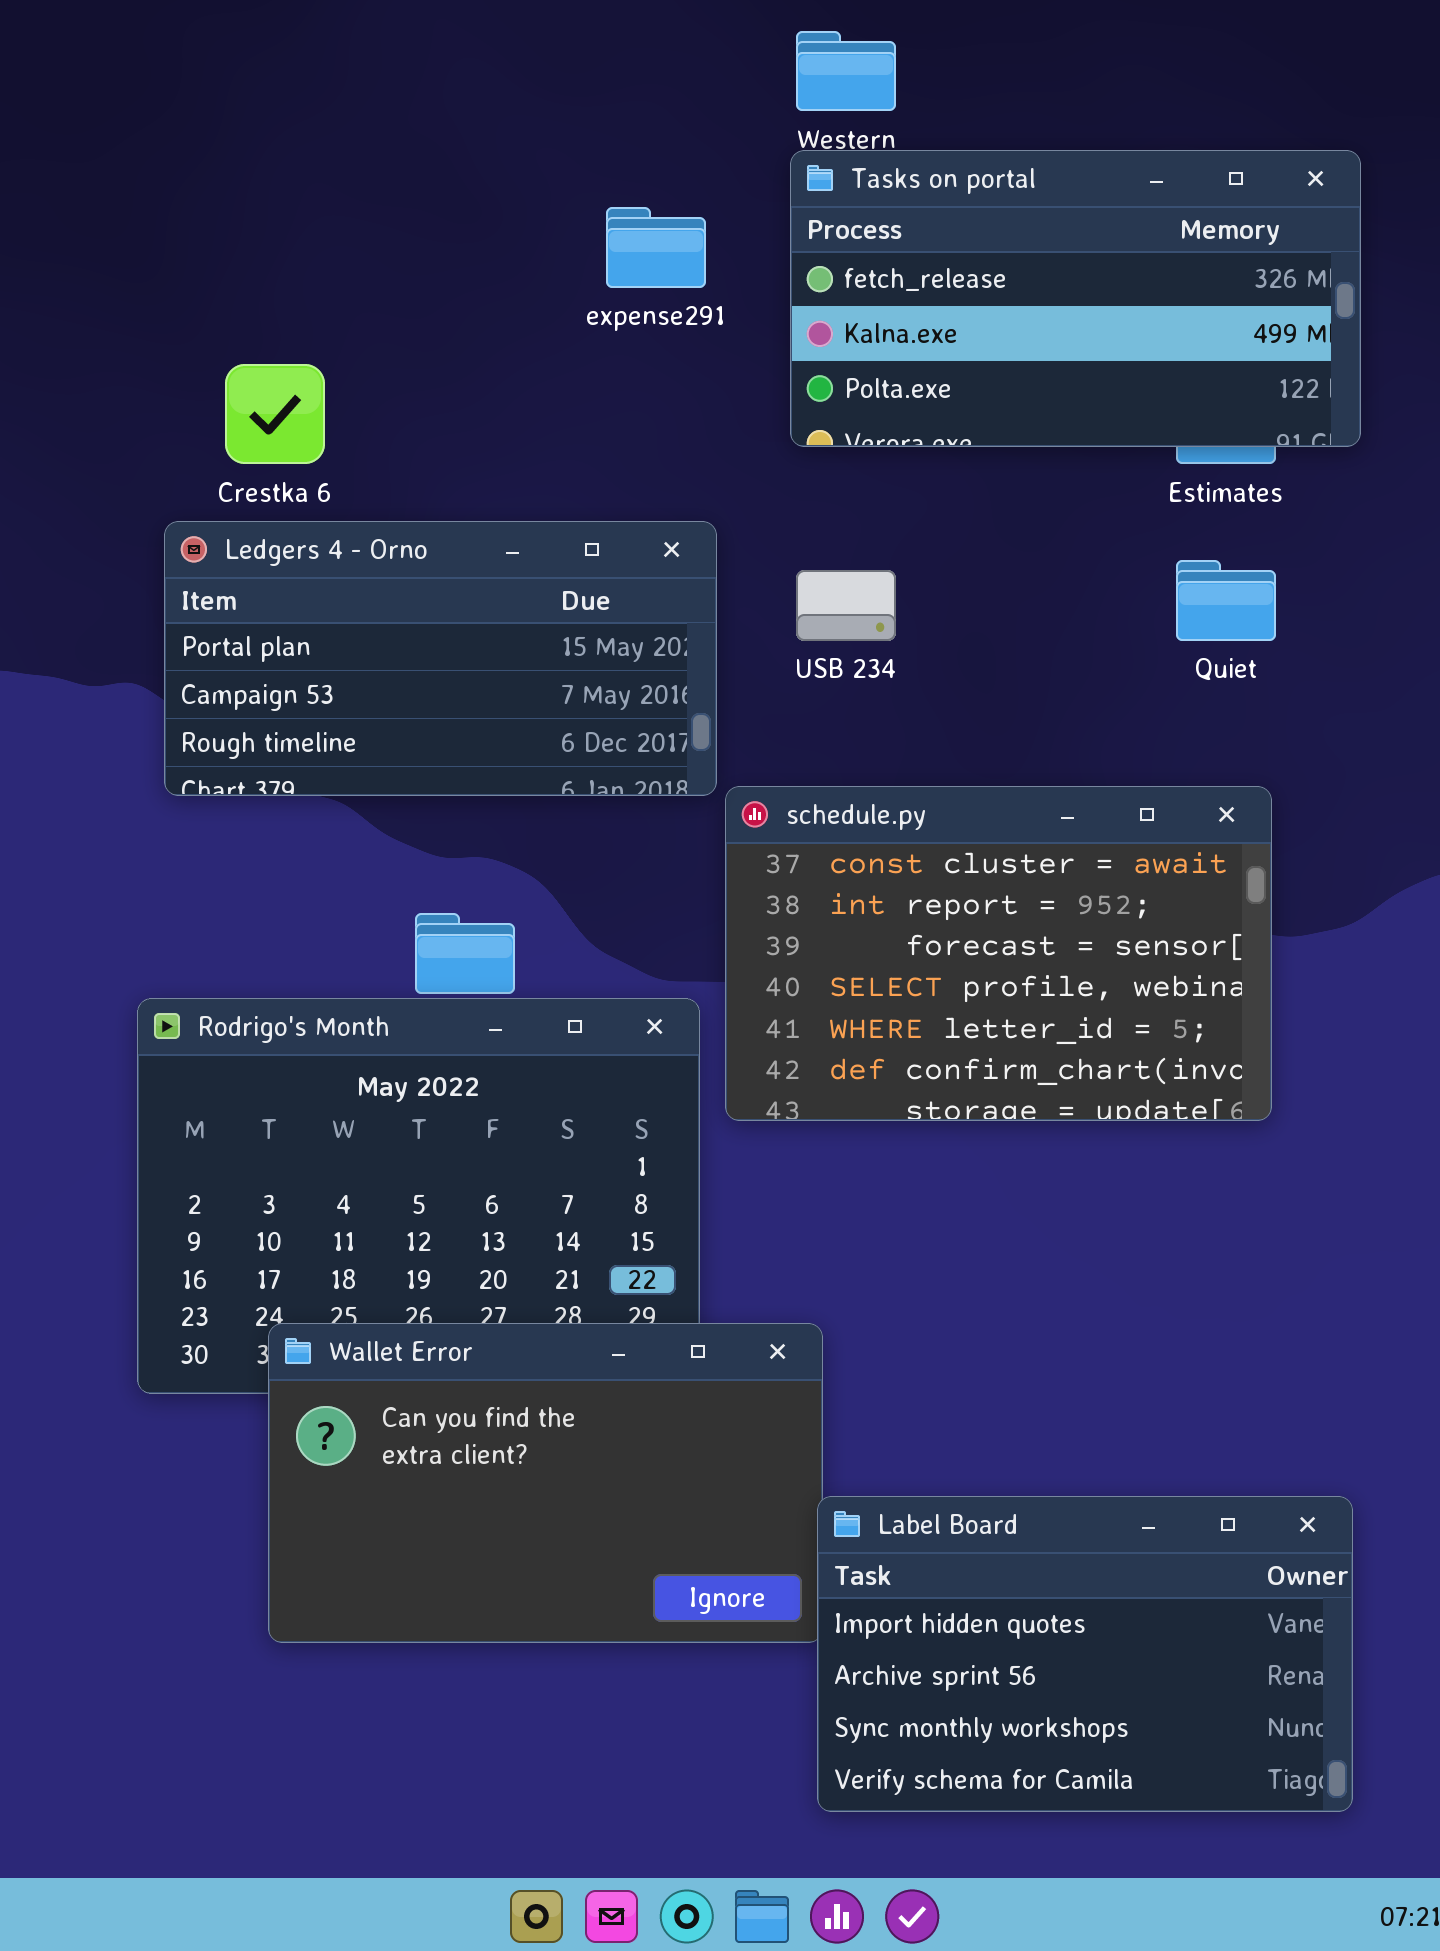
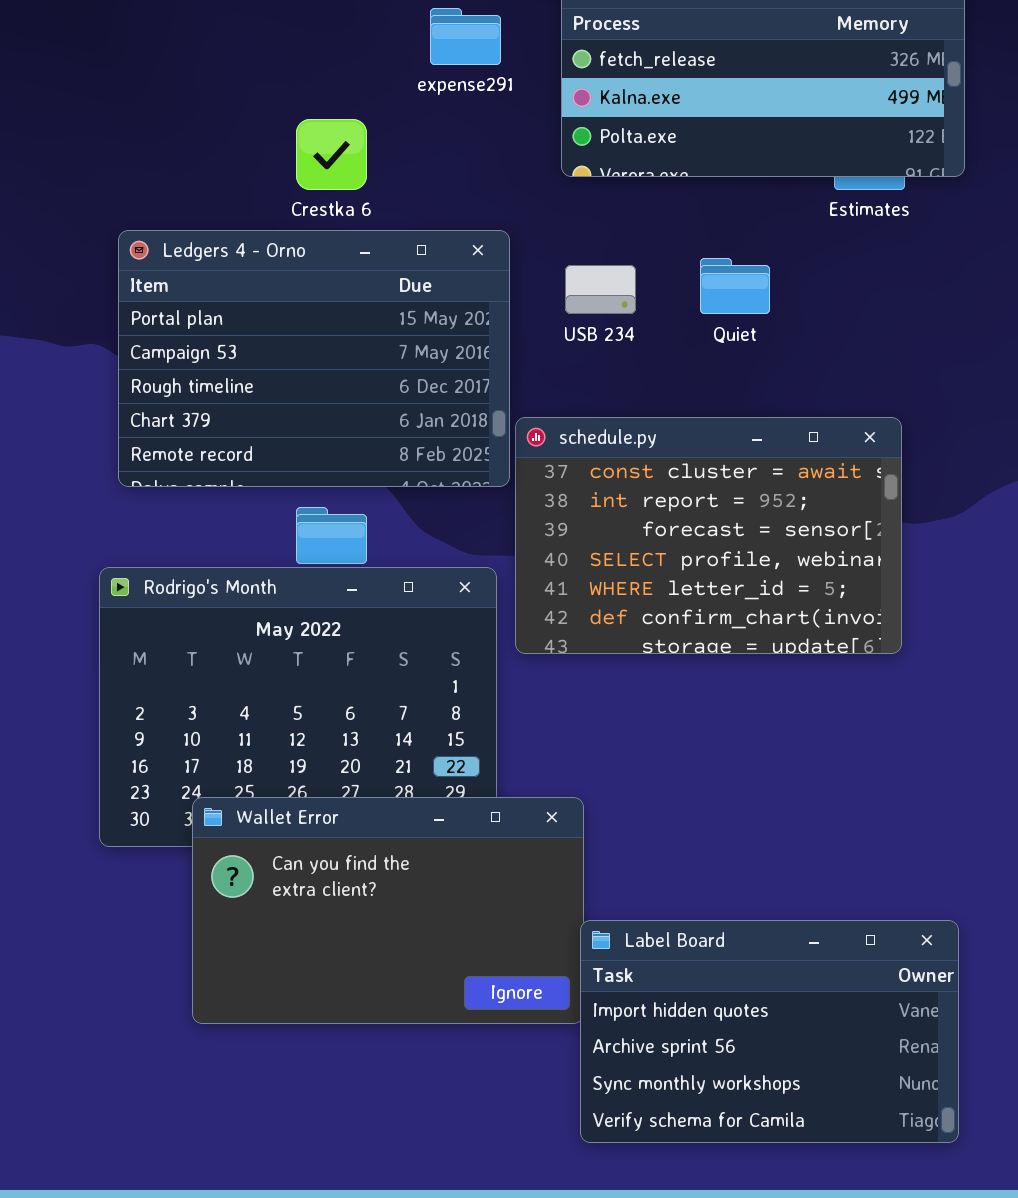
Crestka 6: [225,364,325,464] -> [296,119,367,190], moved
Ledgers 4 - Orno: [164,521,717,796] -> [118,230,510,487], resized
Quiet: [1176,560,1276,641] -> [700,258,770,314], moved

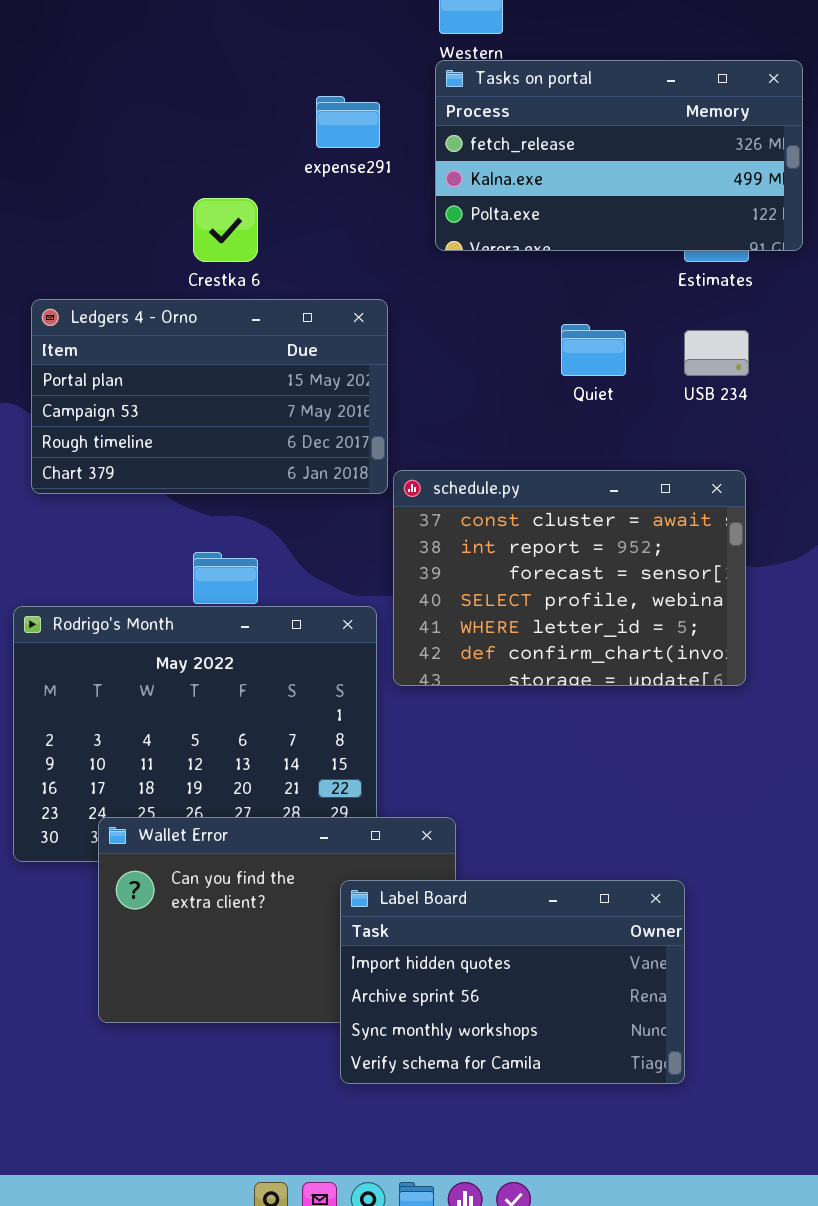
Ledgers 4 - Orno: [118,230,510,487] -> [31,299,388,494], resized
USB 234: [565,265,636,314] -> [684,330,749,376], moved
Label Board: [580,920,959,1143] -> [340,880,685,1084], moved

